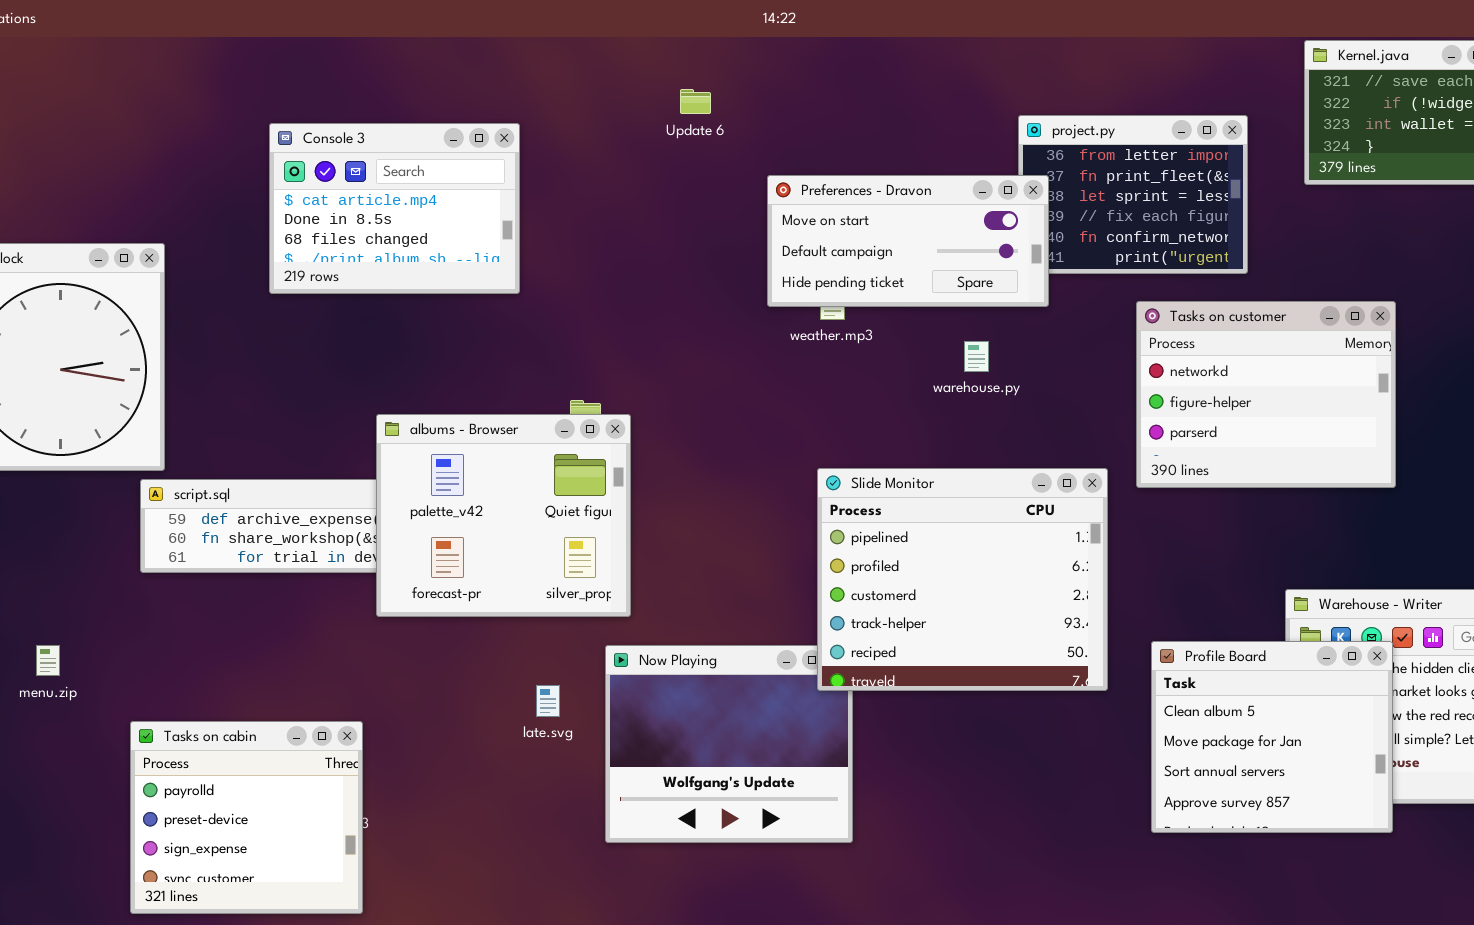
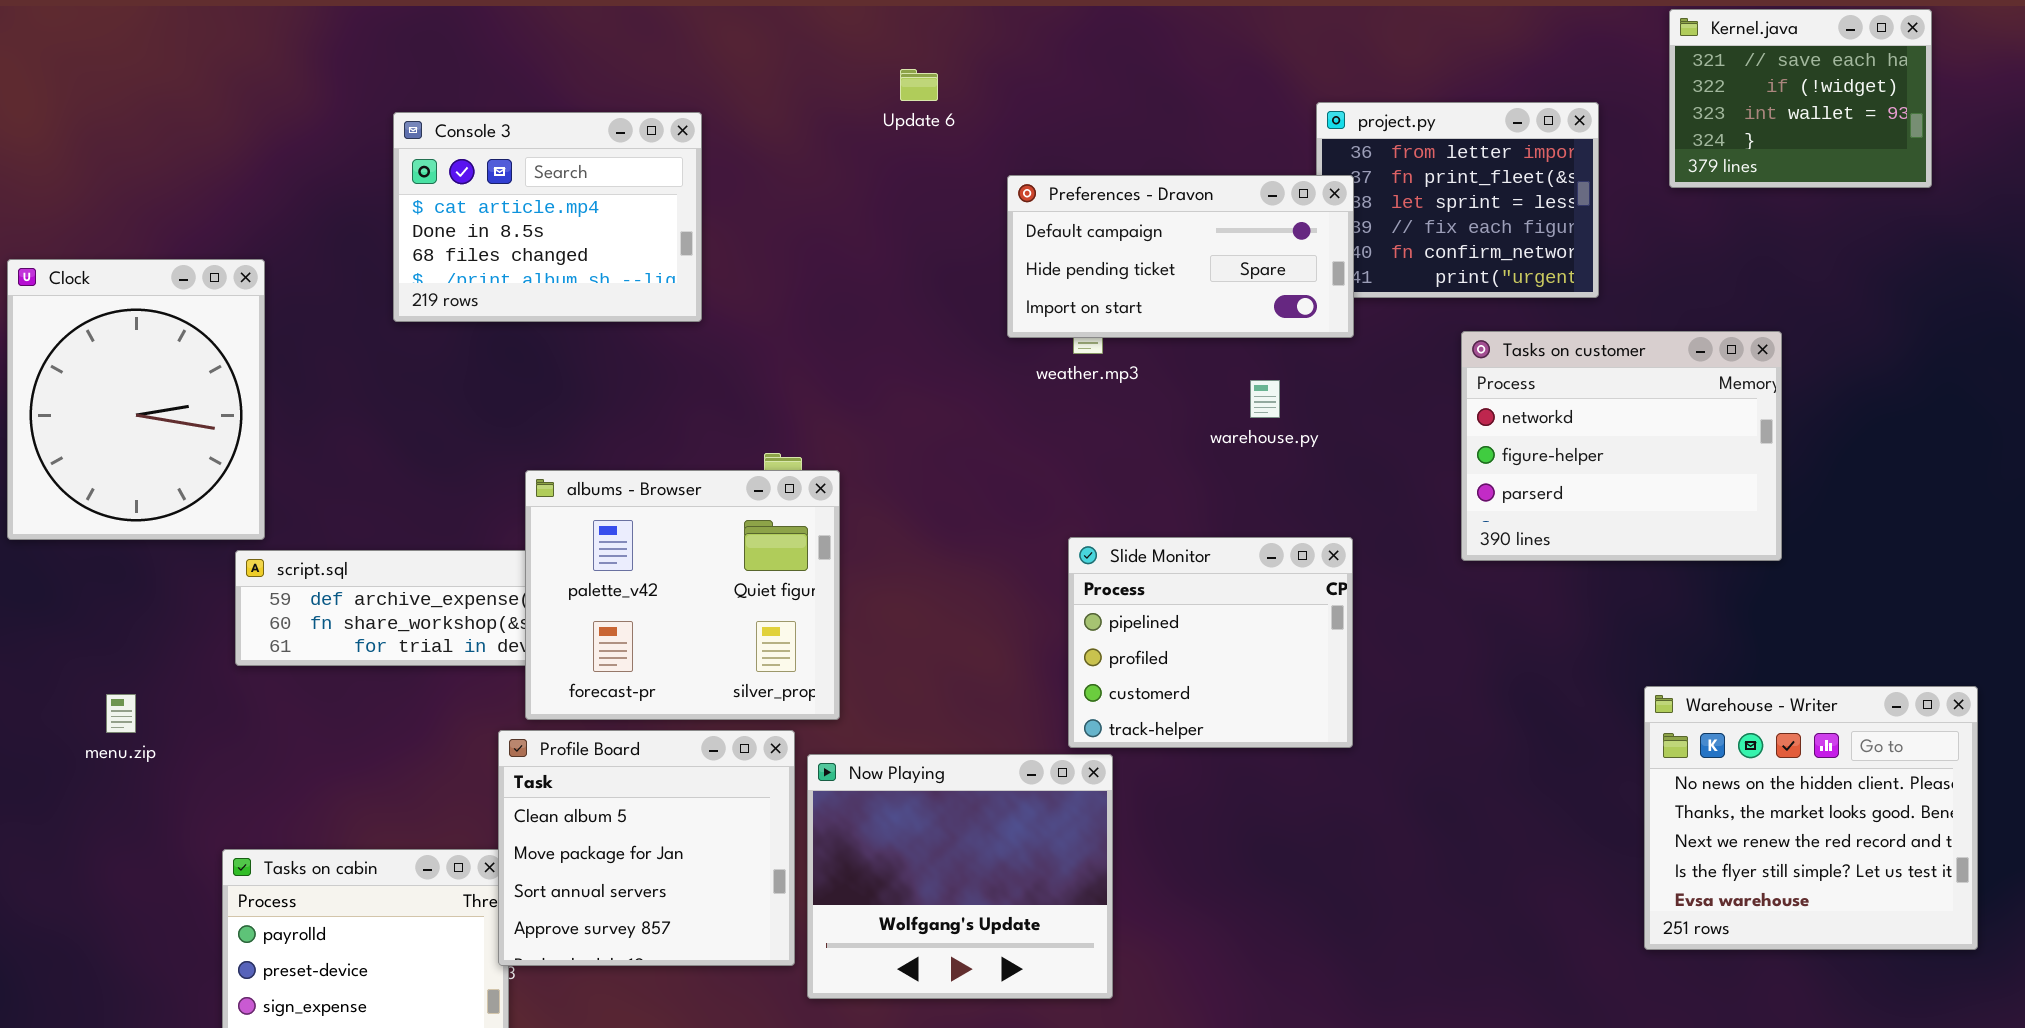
Preferences - Dravon: [767,175,1049,307] -> [1007,175,1354,338], scrolled down 1 row
Slide Monitor: [817,468,1108,691] -> [1068,537,1353,748], resized
Profile Board: [1151,641,1393,833] -> [498,730,795,966], moved
menu.zip: [36,645,60,676] -> [106,694,136,733], moved

